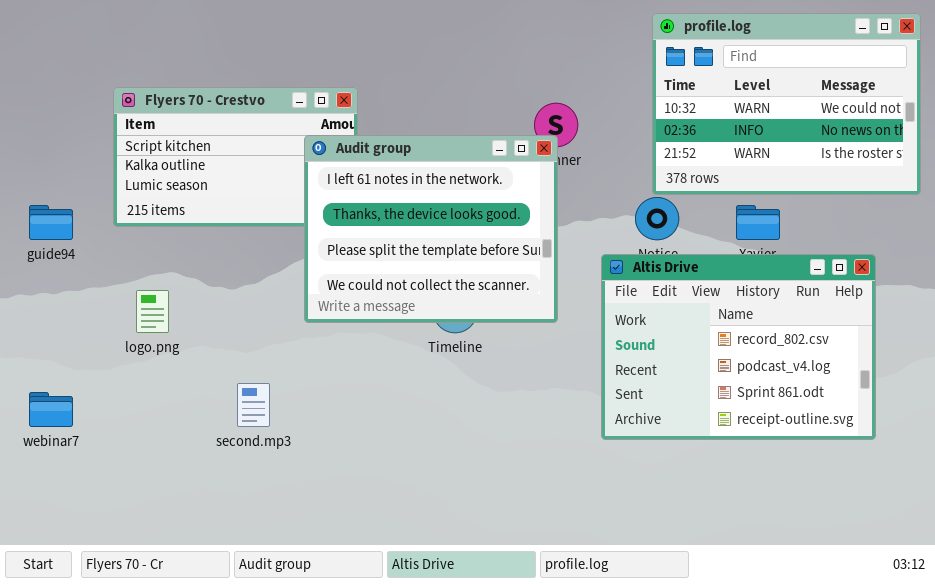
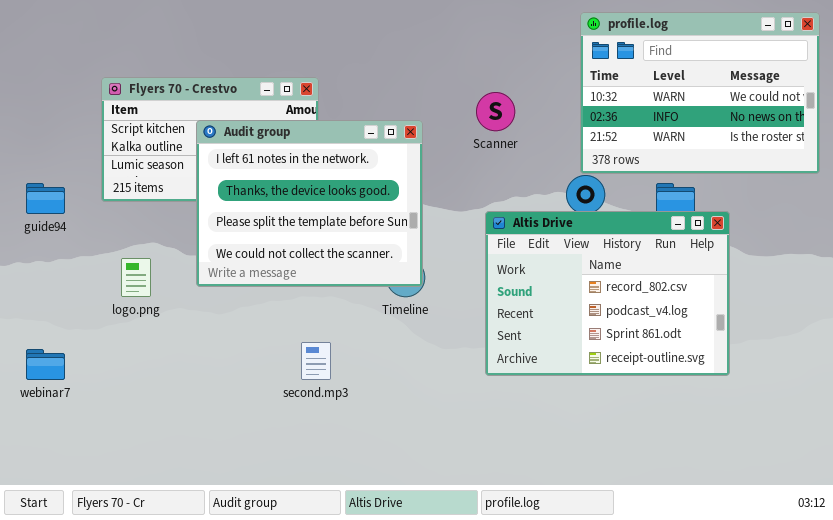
Audit group: [304,135,558,323] -> [196,120,423,287], moved
Altis Drive: [601,254,876,440] -> [485,211,730,376], moved
second.mp3: [237,383,270,427] -> [301,342,331,380], moved

